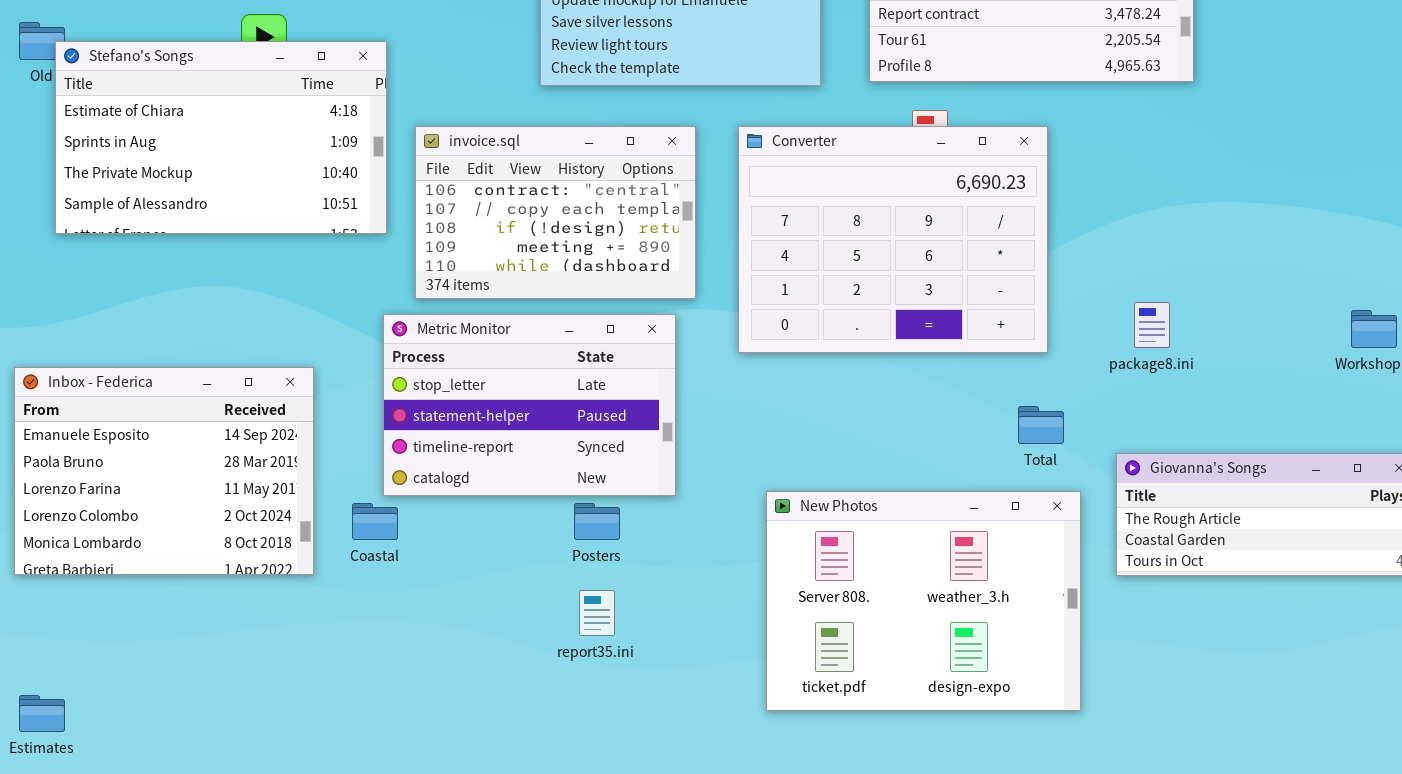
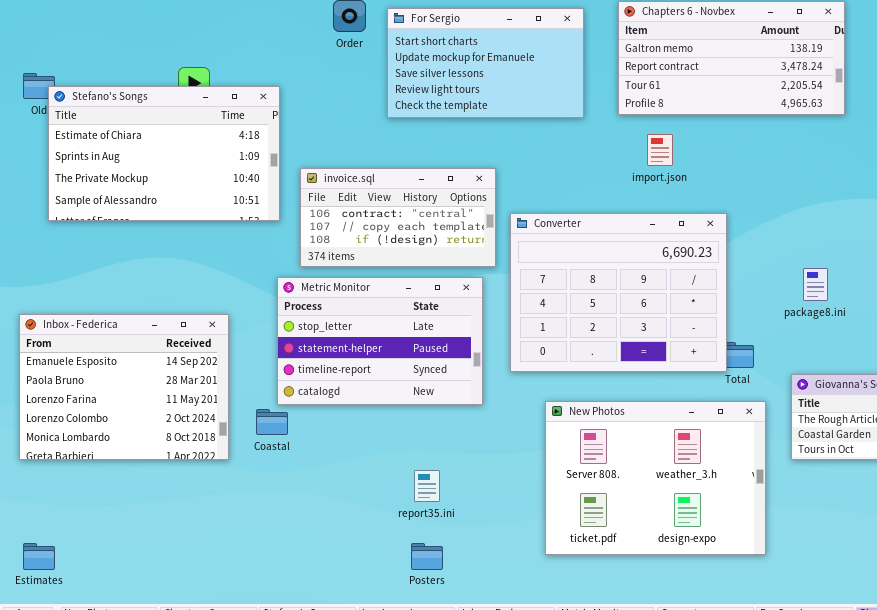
invoice.sql: [415,126,696,299] -> [300,168,496,267], resized
Converter: [738,126,1048,353] -> [510,213,727,372], moved
Posters: [574,503,620,540] -> [411,543,443,570], moved

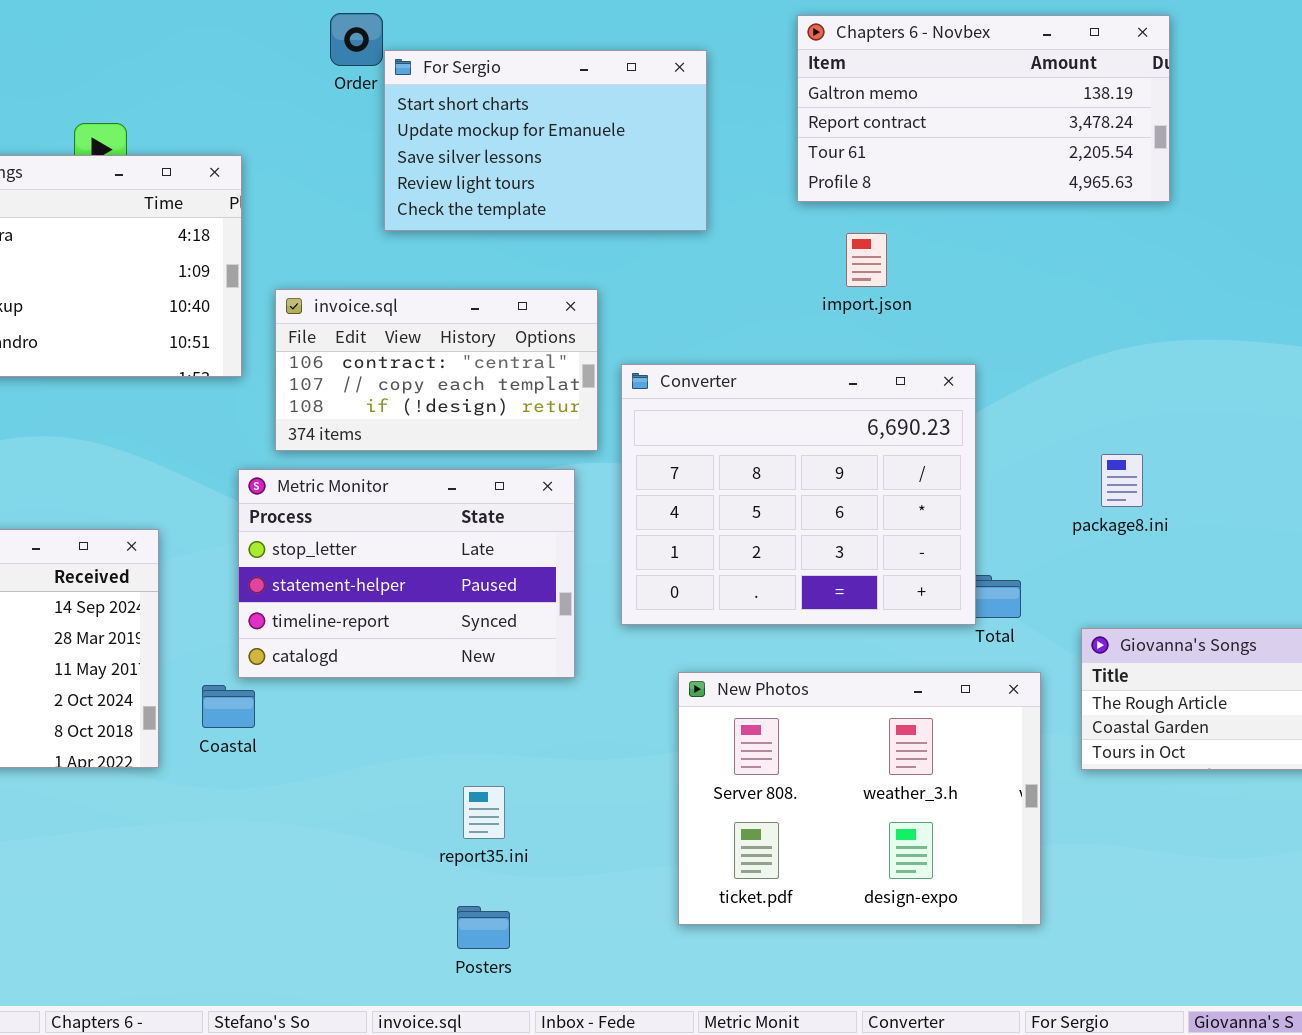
For Sergio: [387,8,584,118] -> [384,50,707,231], moved

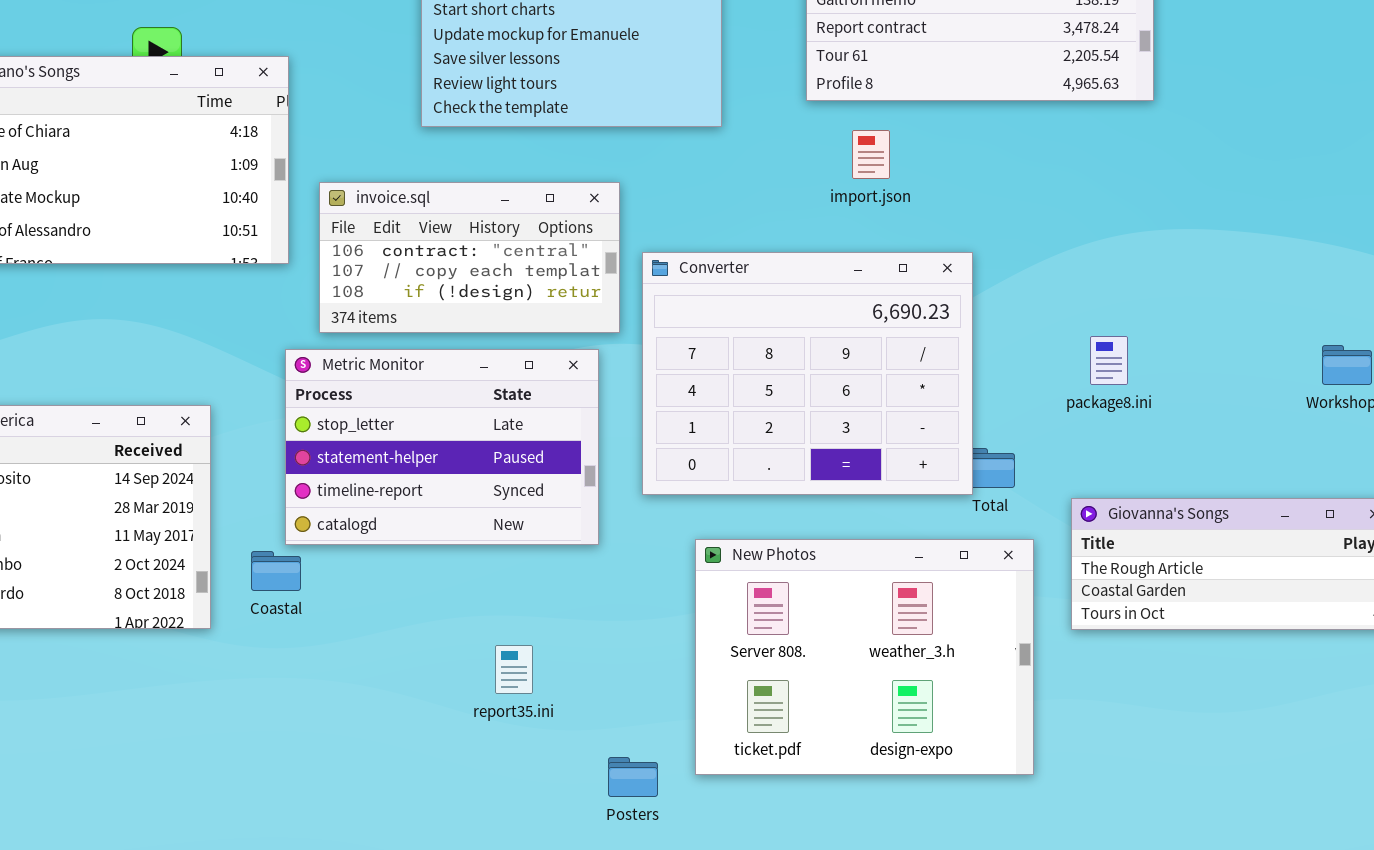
Posters: [457,906,510,949] -> [608,757,658,797], moved

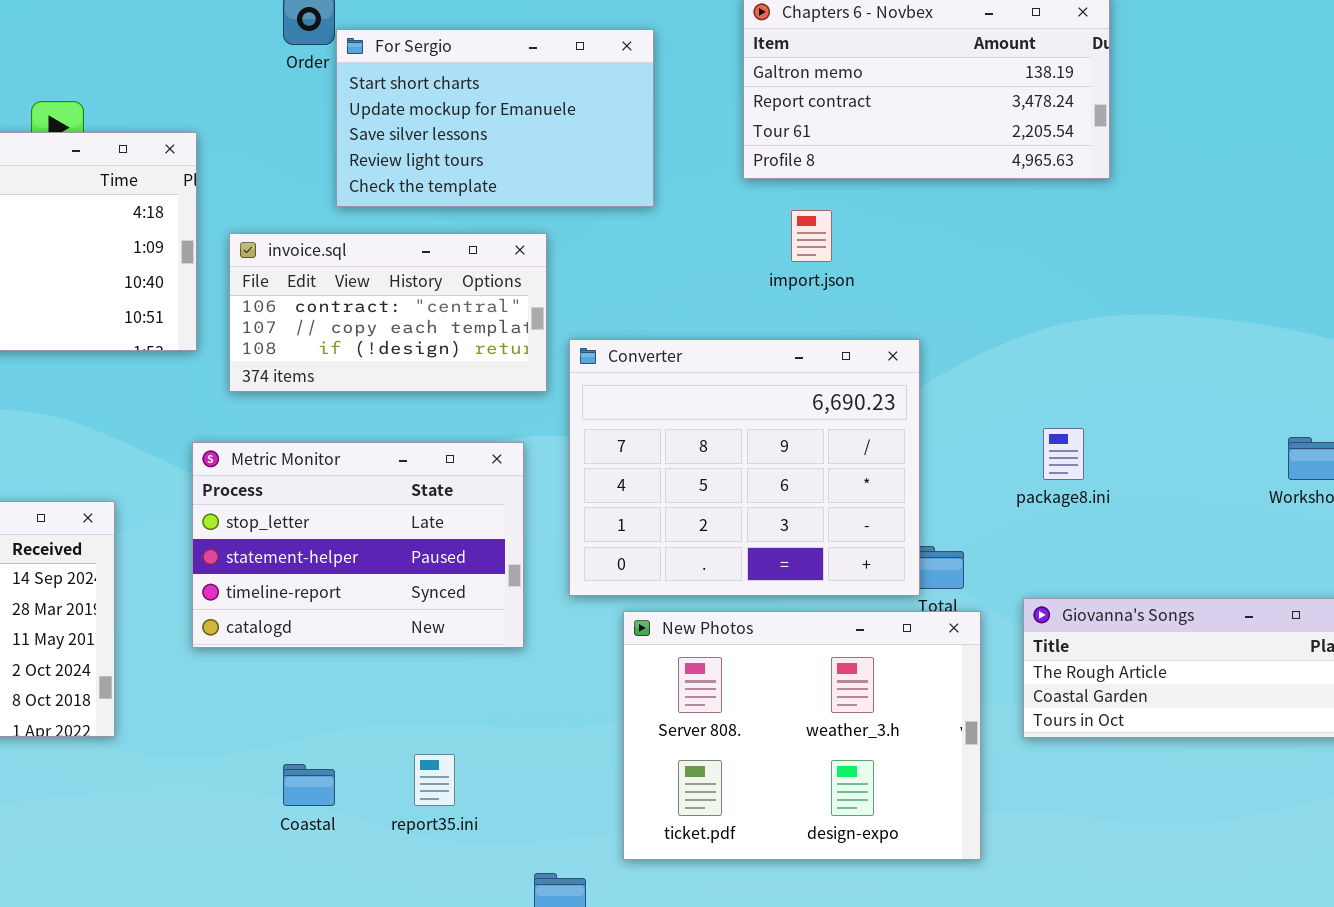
invoice.sql: [319,182,620,333] -> [229,233,547,392], moved
New Photos: [695,539,1034,775] -> [623,611,981,860], moved
Coastal: [251,551,301,591] -> [283,764,335,806], moved

